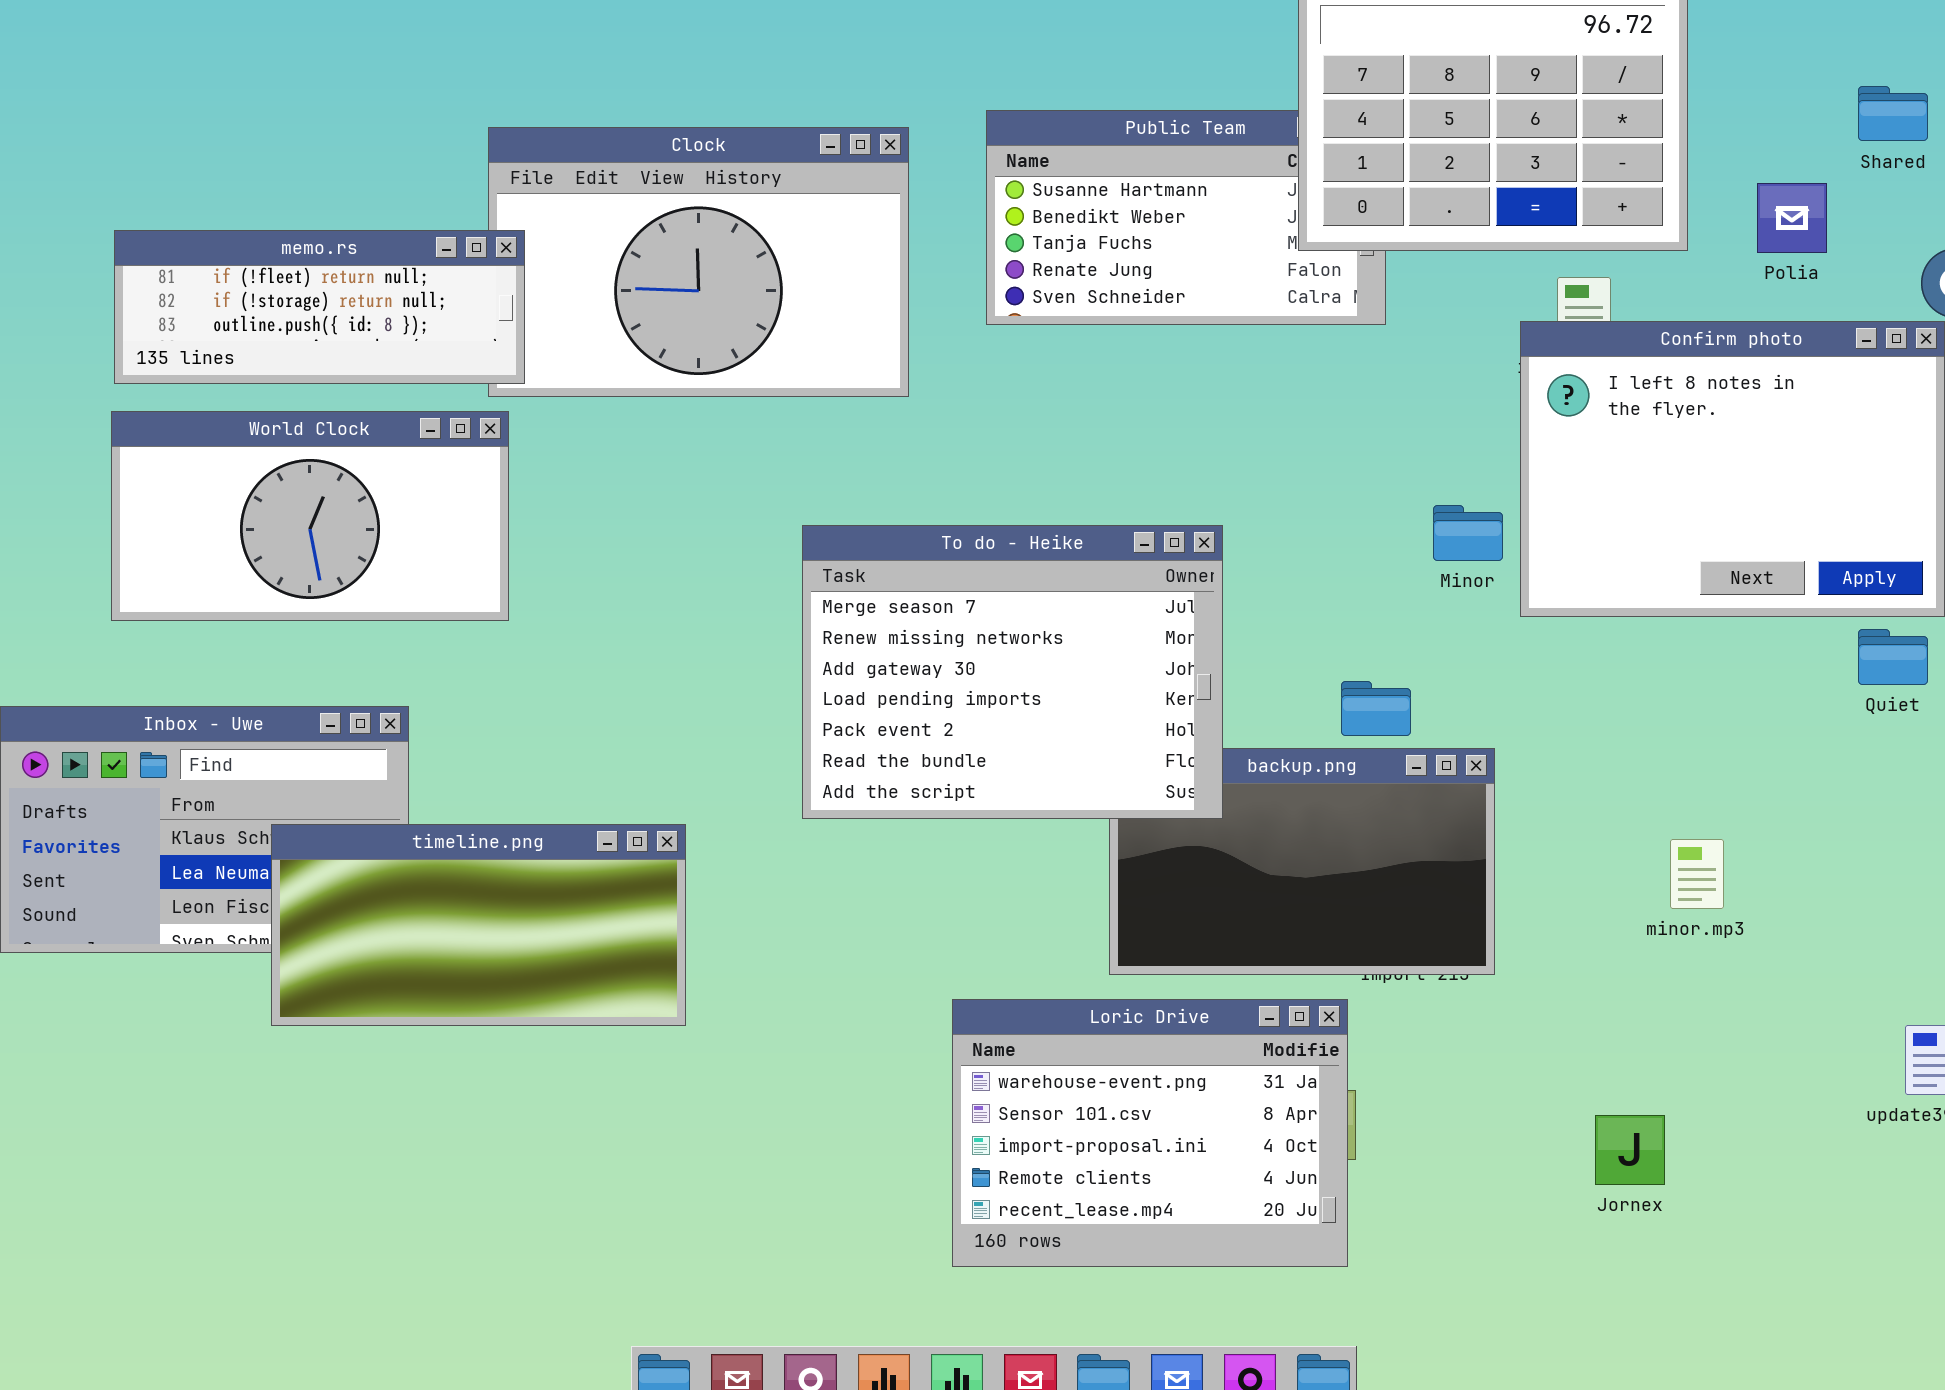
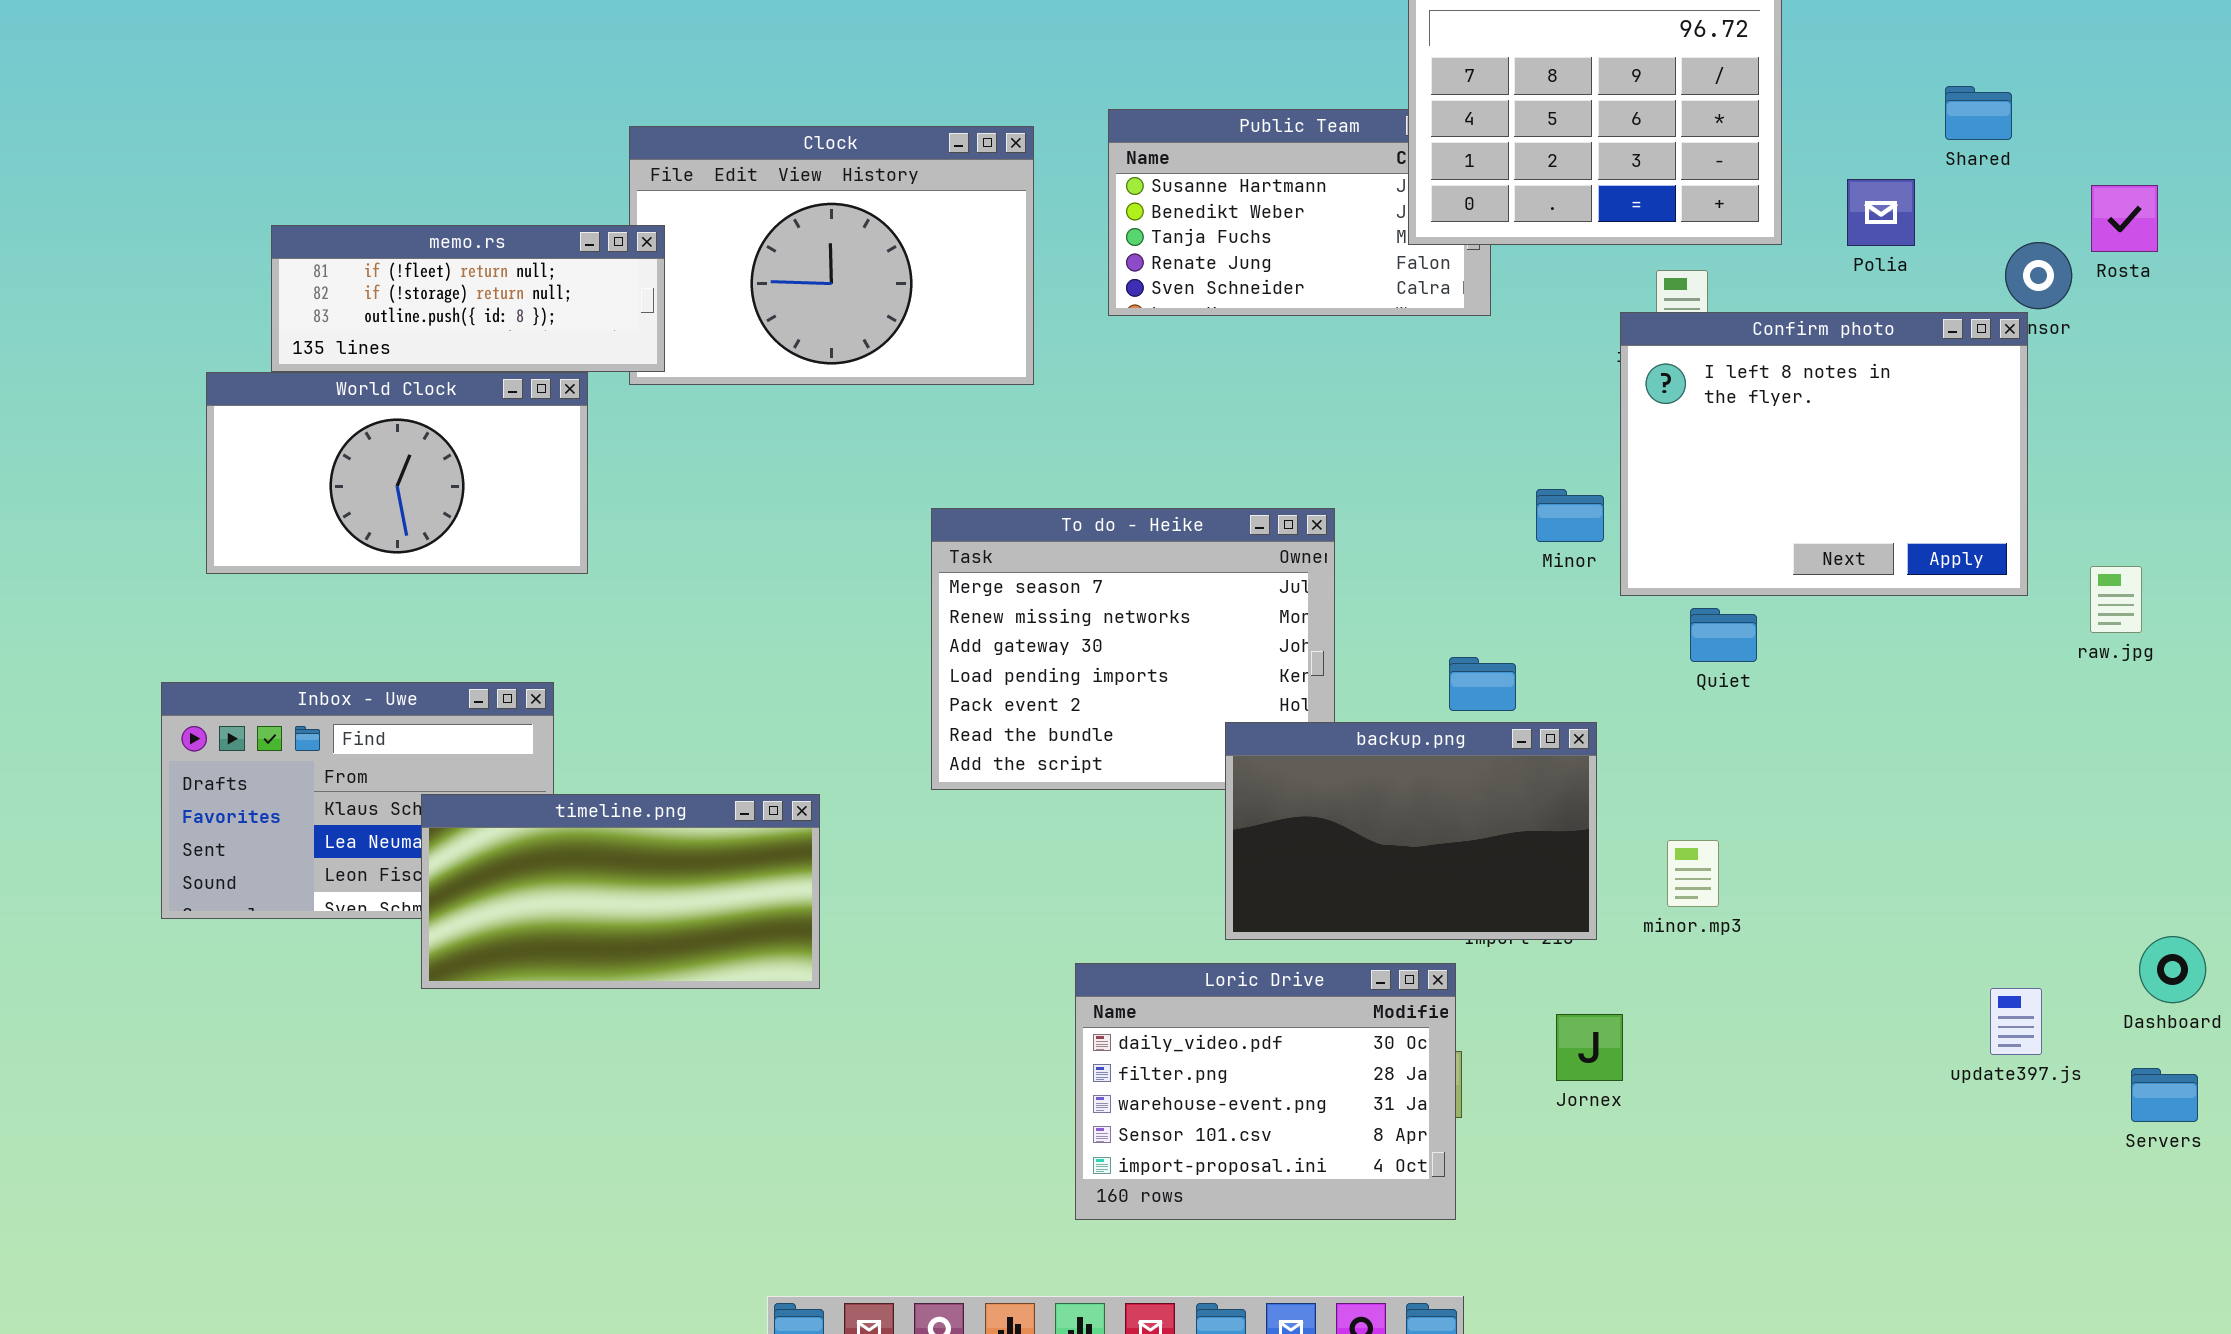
World Clock: [111,411,509,621] -> [206,372,588,574], moved
Quiet: [1858,629,1928,685] -> [1690,608,1757,662], moved
backup.png: [1109,748,1495,975] -> [1225,722,1597,940], raised
minor.mp3: [1670,839,1724,909] -> [1667,840,1719,907], moved
Loric Drive: [952,999,1348,1267] -> [1075,963,1456,1220], scrolled up 2 rows
Jornex: [1595,1115,1665,1185] -> [1556,1014,1623,1081], moved

